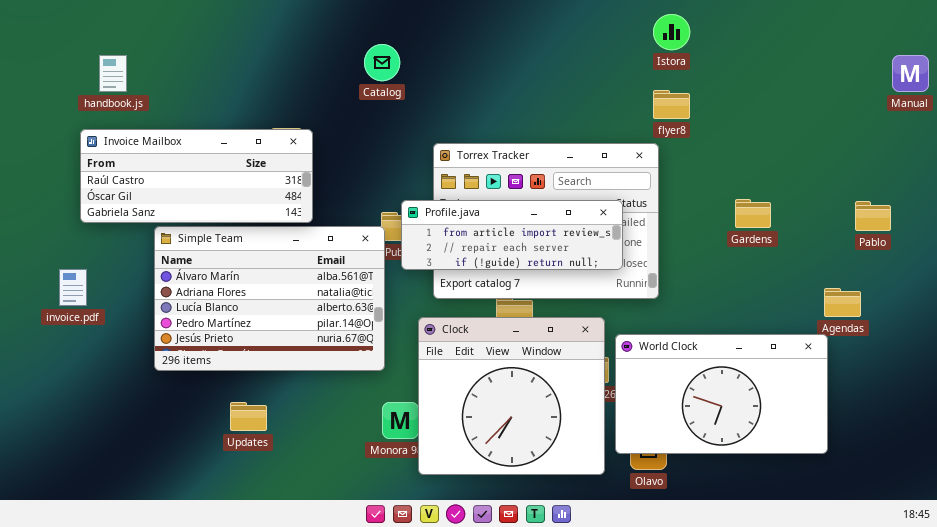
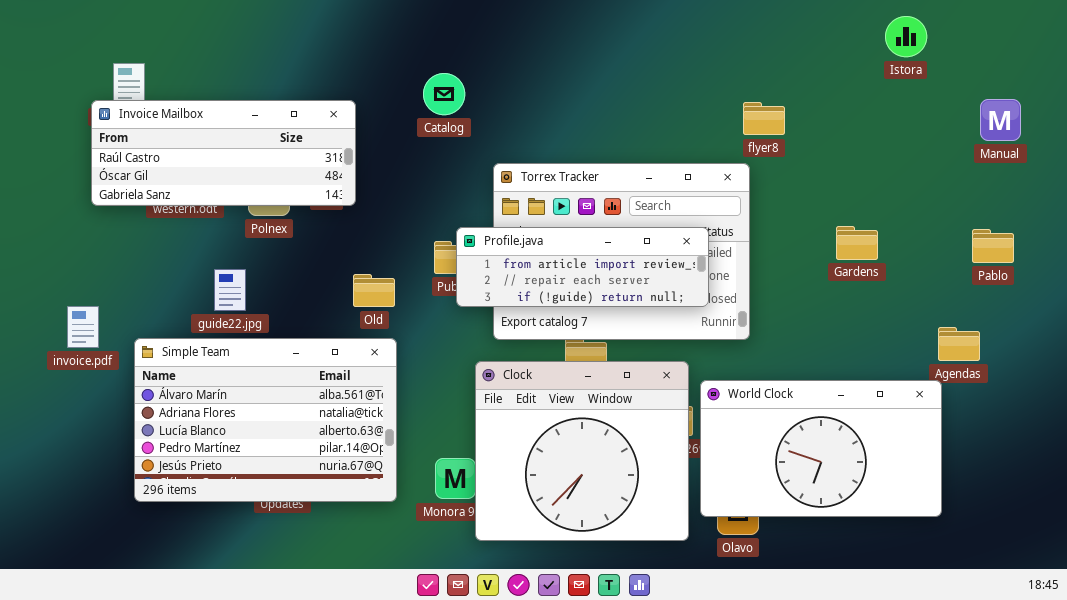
Istora: [653,14,690,50] -> [885,16,927,57], moved
Catalog: [364,44,400,81] -> [423,73,465,115], moved
Manual: [892,55,929,92] -> [980,99,1021,141], moved
Invoice Mailbox: [80,129,313,223] -> [91,100,356,206], moved
Simple Team: [154,226,385,371] -> [134,338,397,502], moved

